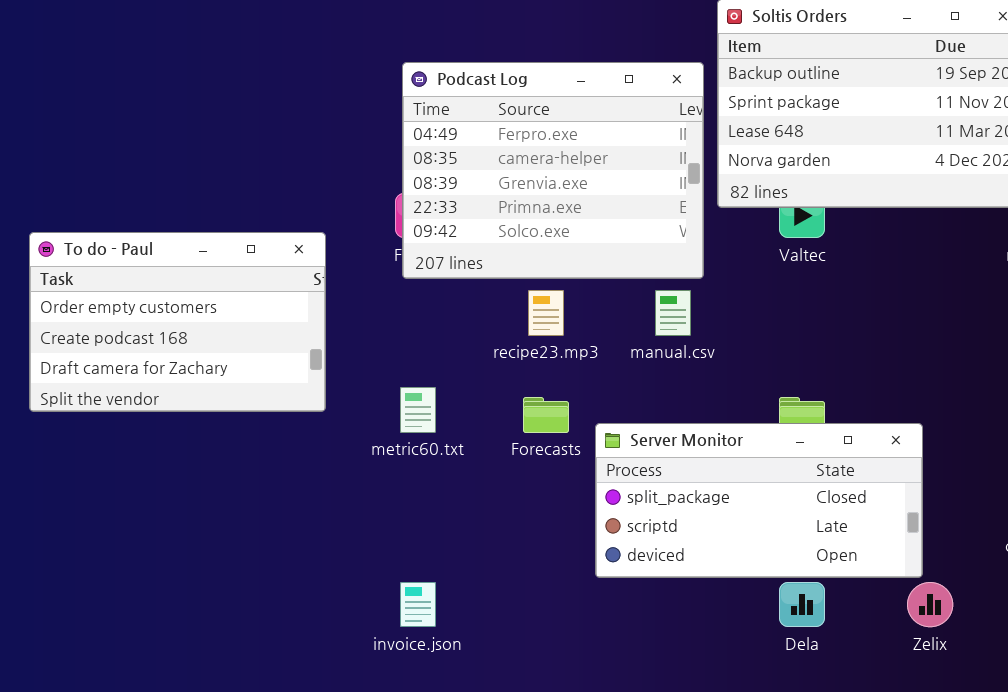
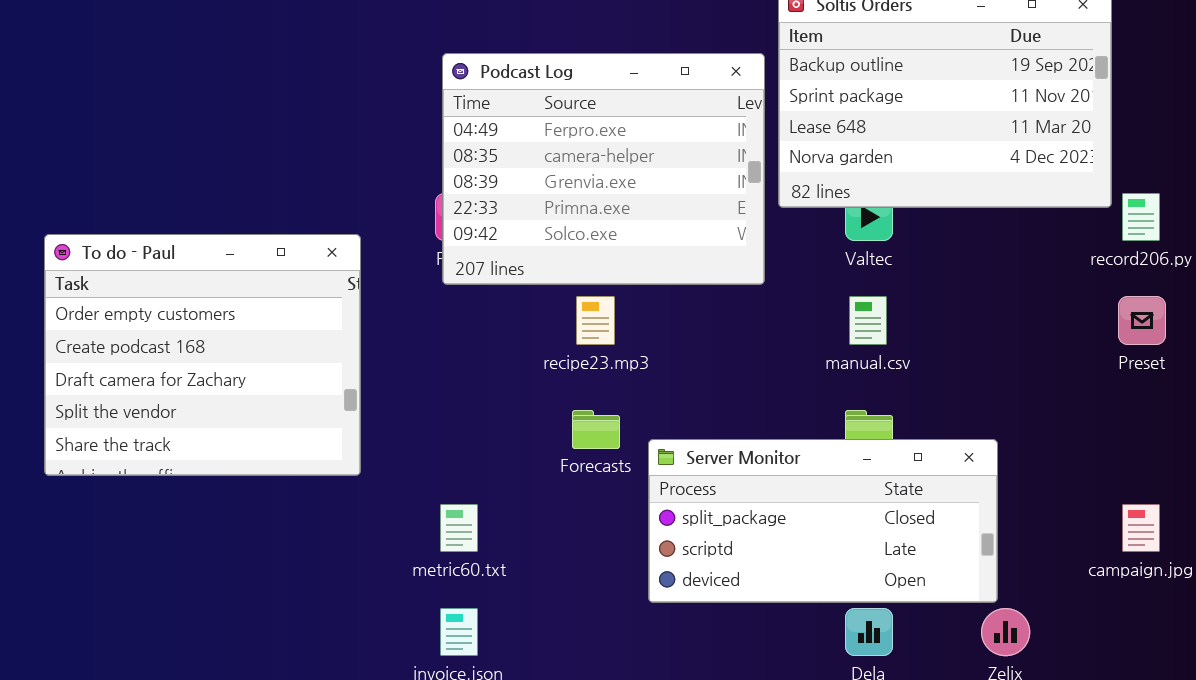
To do - Paul: [29,232,326,412] -> [44,234,361,476], resized
manual.csv: [655,290,691,336] -> [849,296,887,345], moved
metric60.txt: [400,387,436,433] -> [440,504,478,552], moved

